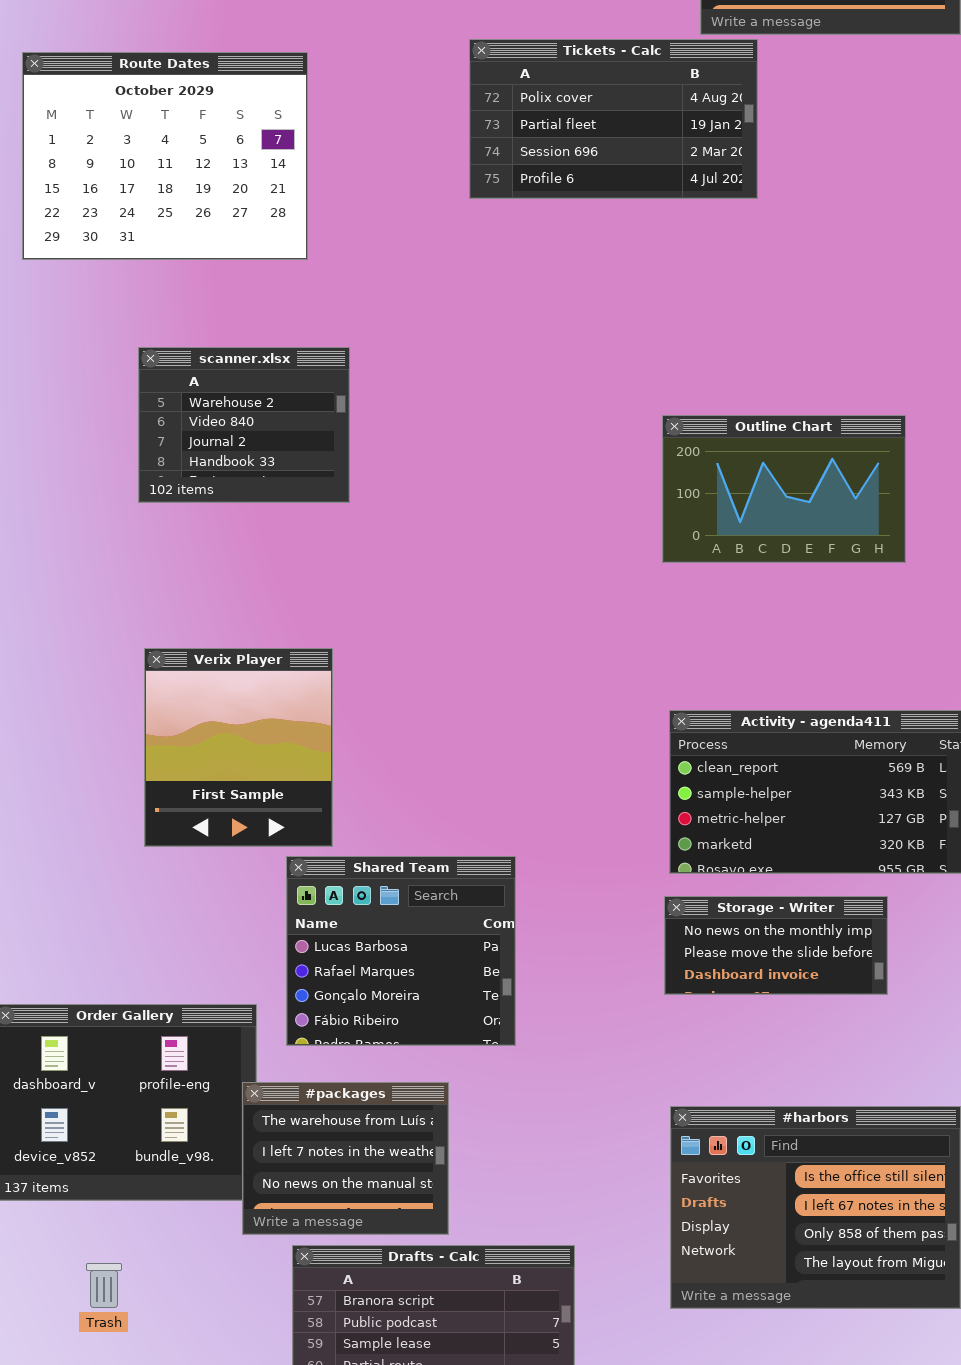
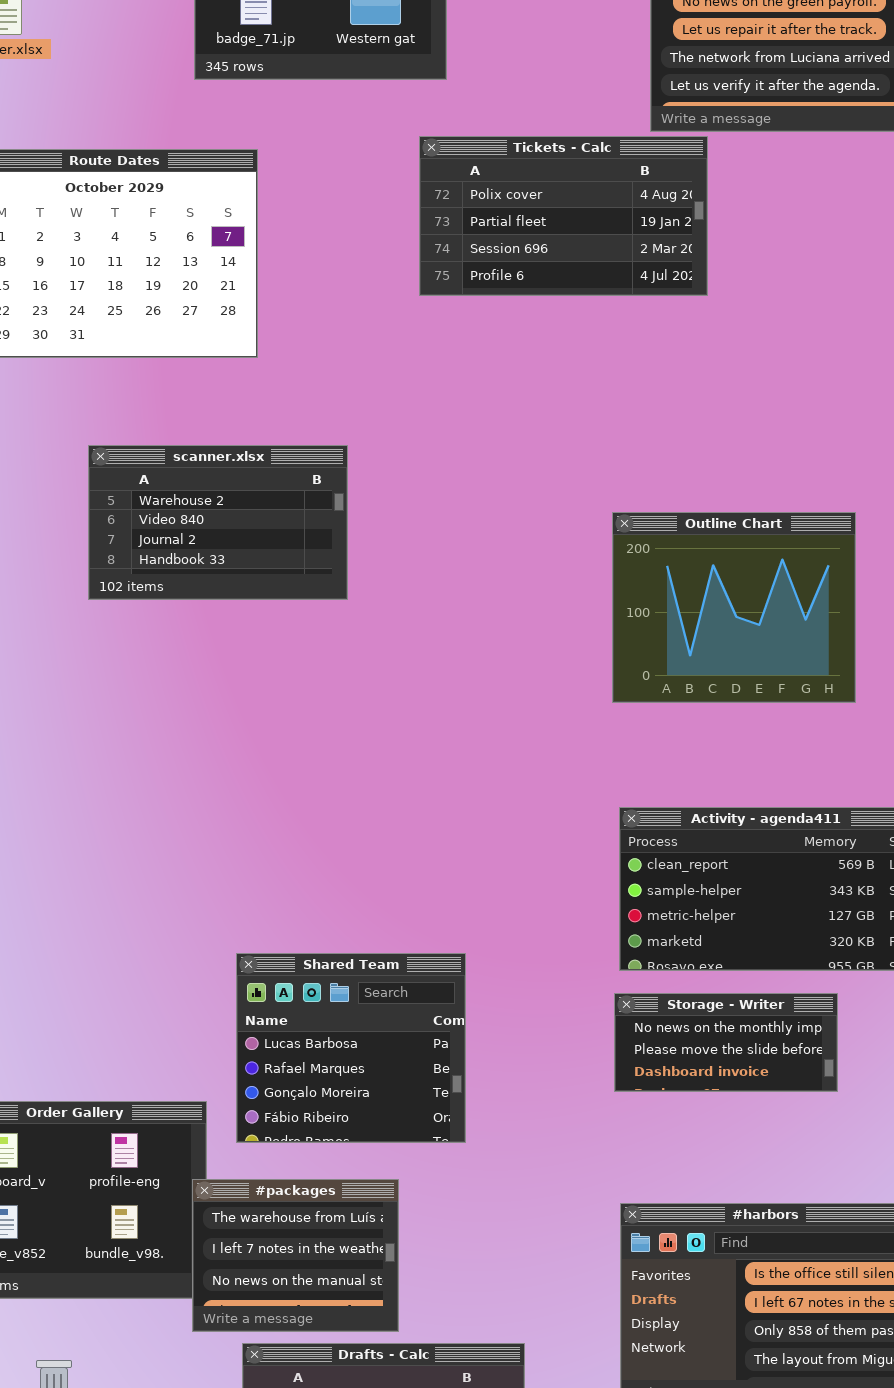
scanner.xlsx: [138,347,350,503] -> [88,445,348,600], resized
Outline Chart: [662,415,906,563] -> [612,512,856,703], resized
Verix Player: [144,648,333,847] -> none, closed

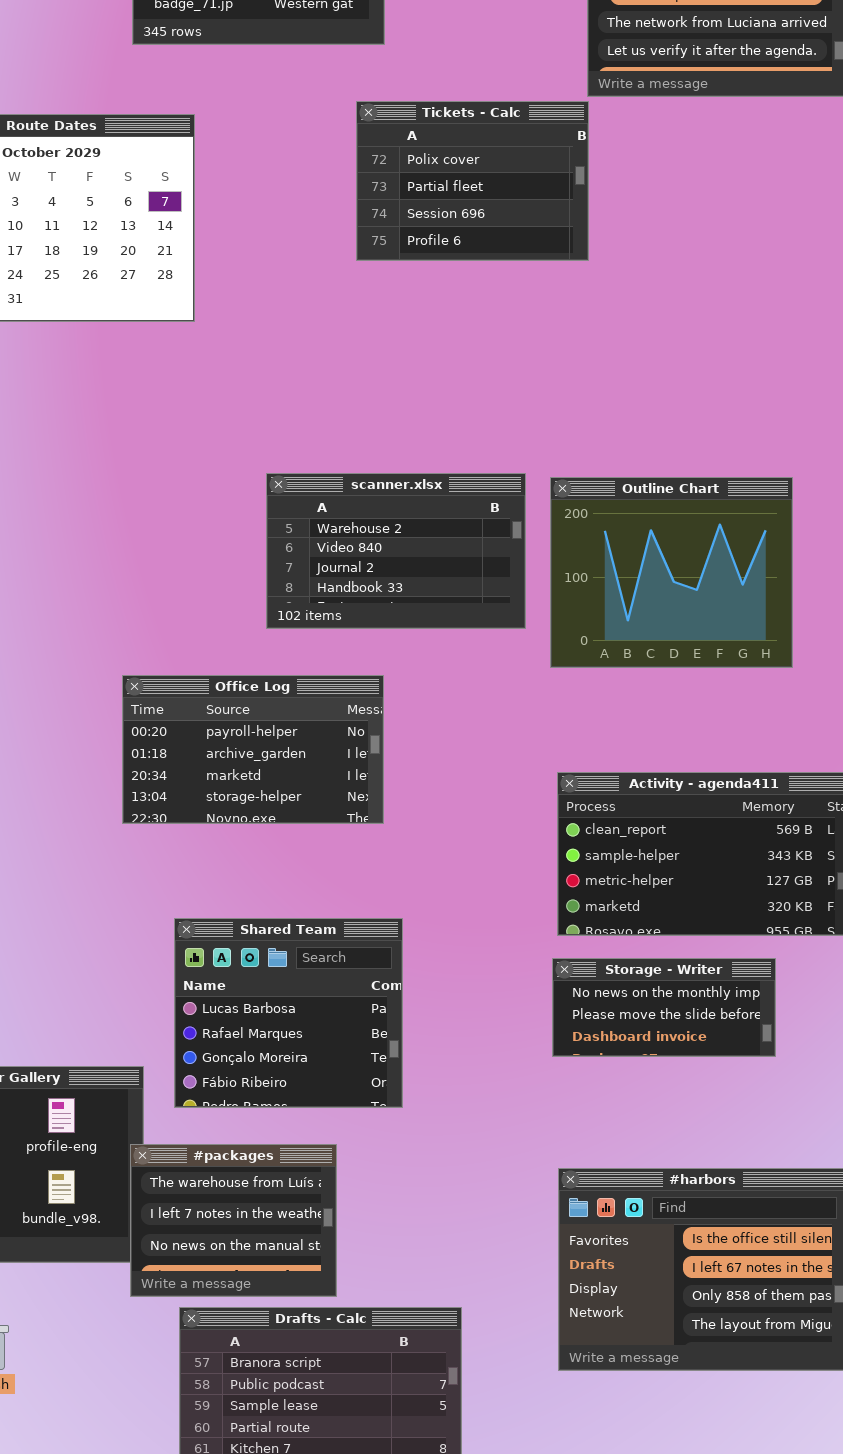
Tickets - Calc: [419,136,708,296] -> [356,101,589,261], resized
scanner.xlsx: [88,445,348,600] -> [266,473,526,629], moved
Office Log: none -> [122,675,384,824], opened

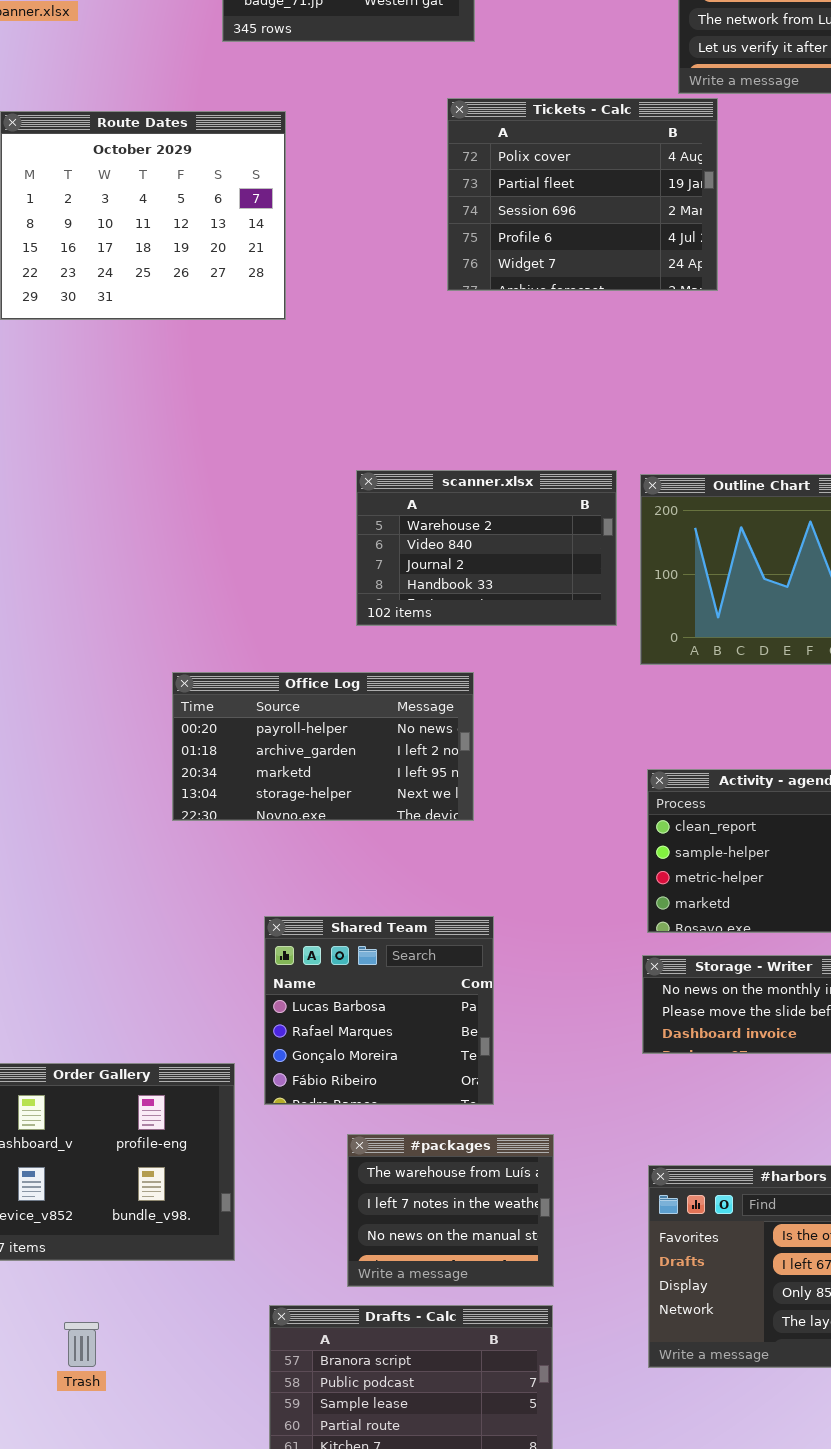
Tickets - Calc: [356,101,589,261] -> [447,98,718,291], resized
Office Log: [122,675,384,824] -> [172,672,474,821], resized
#packages: [130,1144,337,1297] -> [347,1134,554,1287], moved

